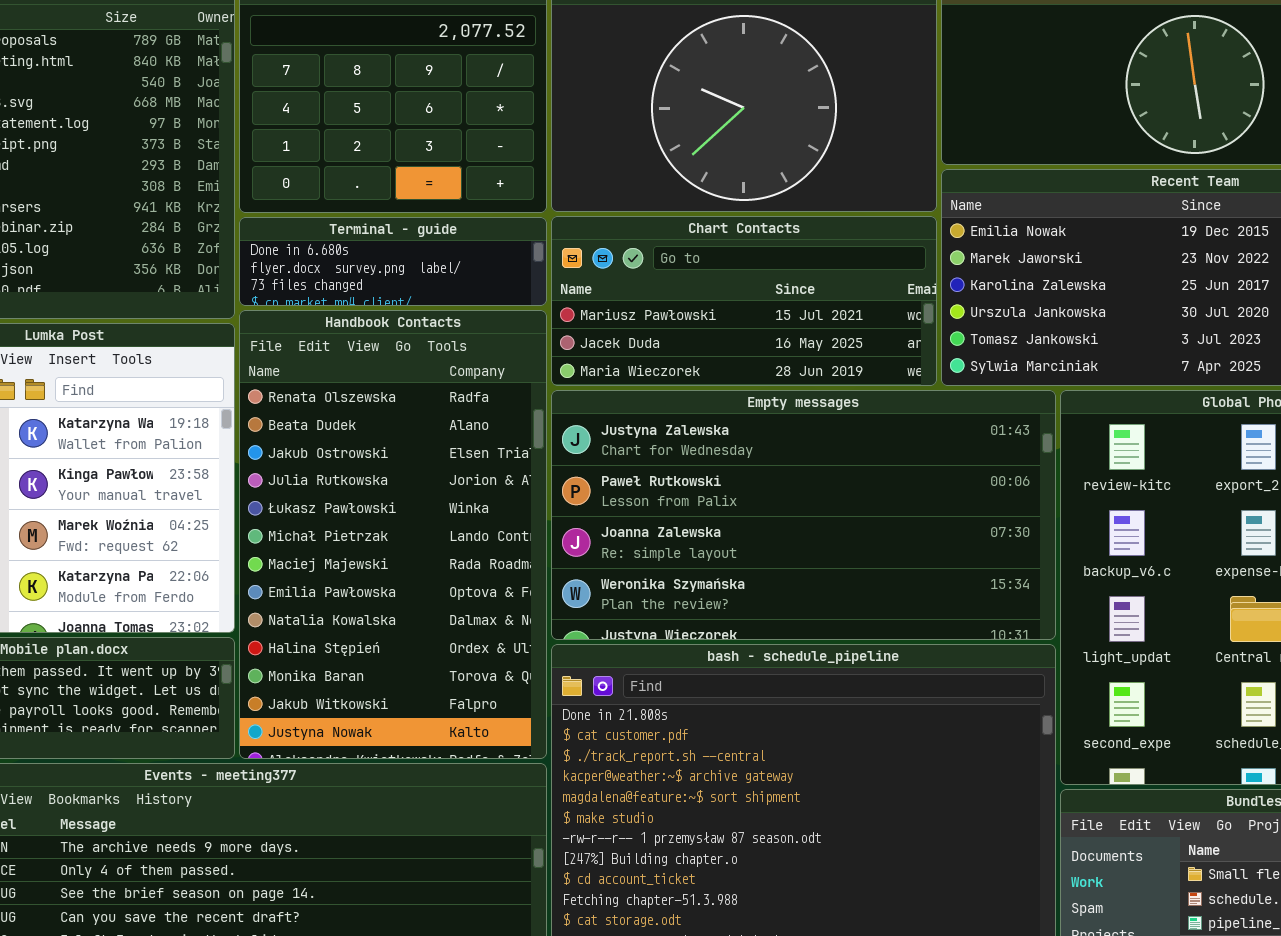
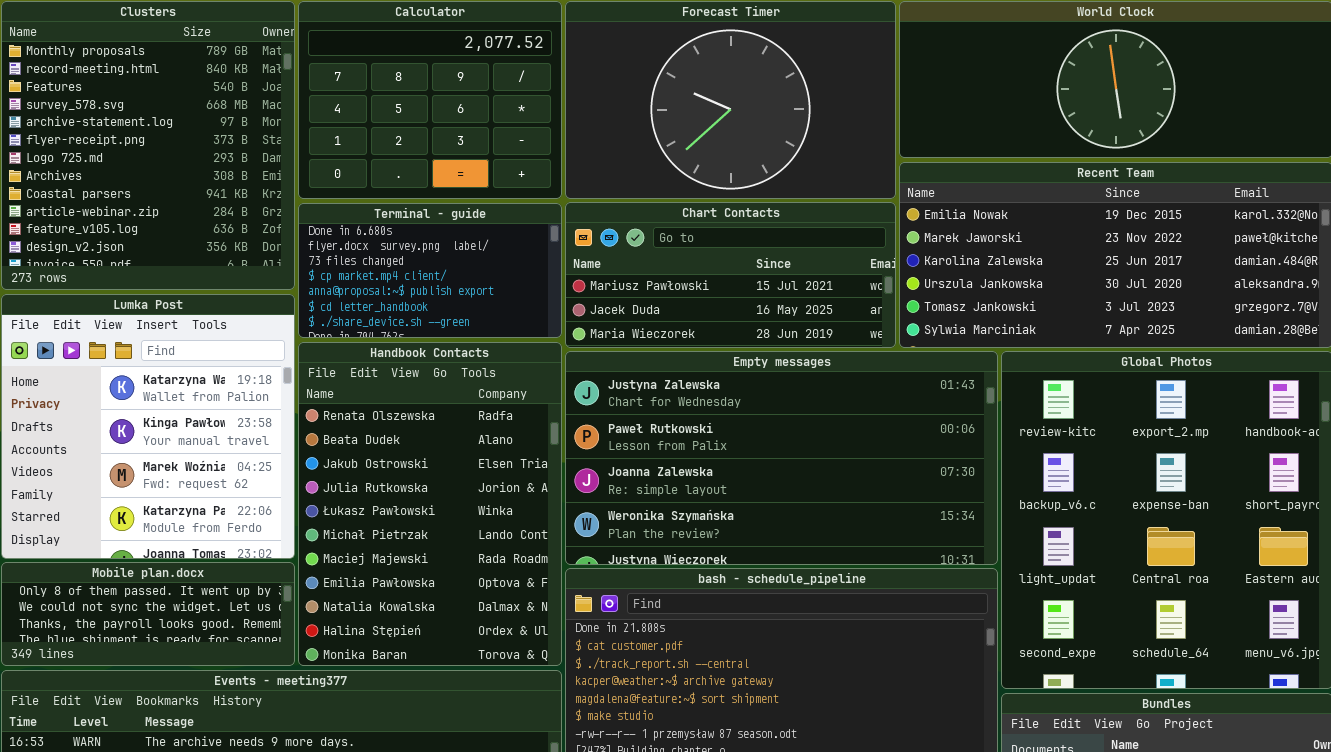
Terminal - guide: [239,217,547,306] -> [298,203,562,338], resized
Handbook Contacts: [239,310,547,759] -> [298,342,562,666], resized

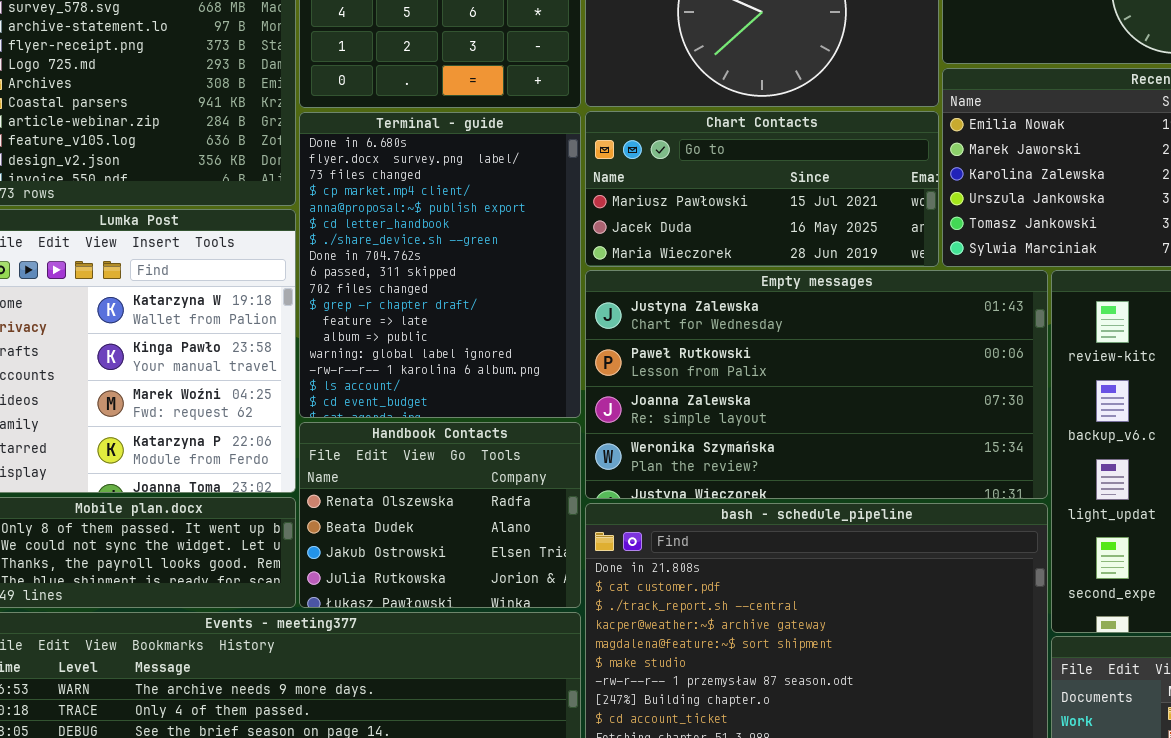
Terminal - guide: [298,203,562,338] -> [299,112,581,418], resized
Handbook Contacts: [298,342,562,666] -> [299,422,581,608], resized

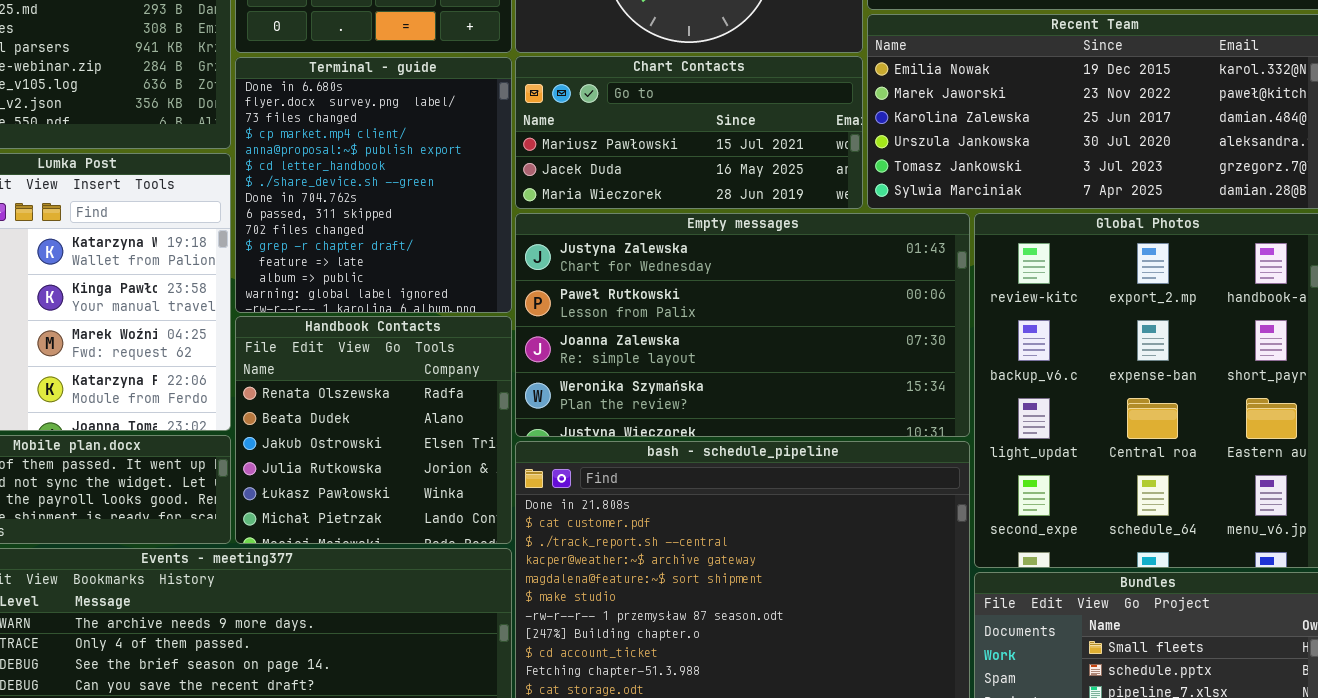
Terminal - guide: [299,112,581,418] -> [235,57,512,313], resized
Handbook Contacts: [299,422,581,608] -> [235,316,512,544], resized

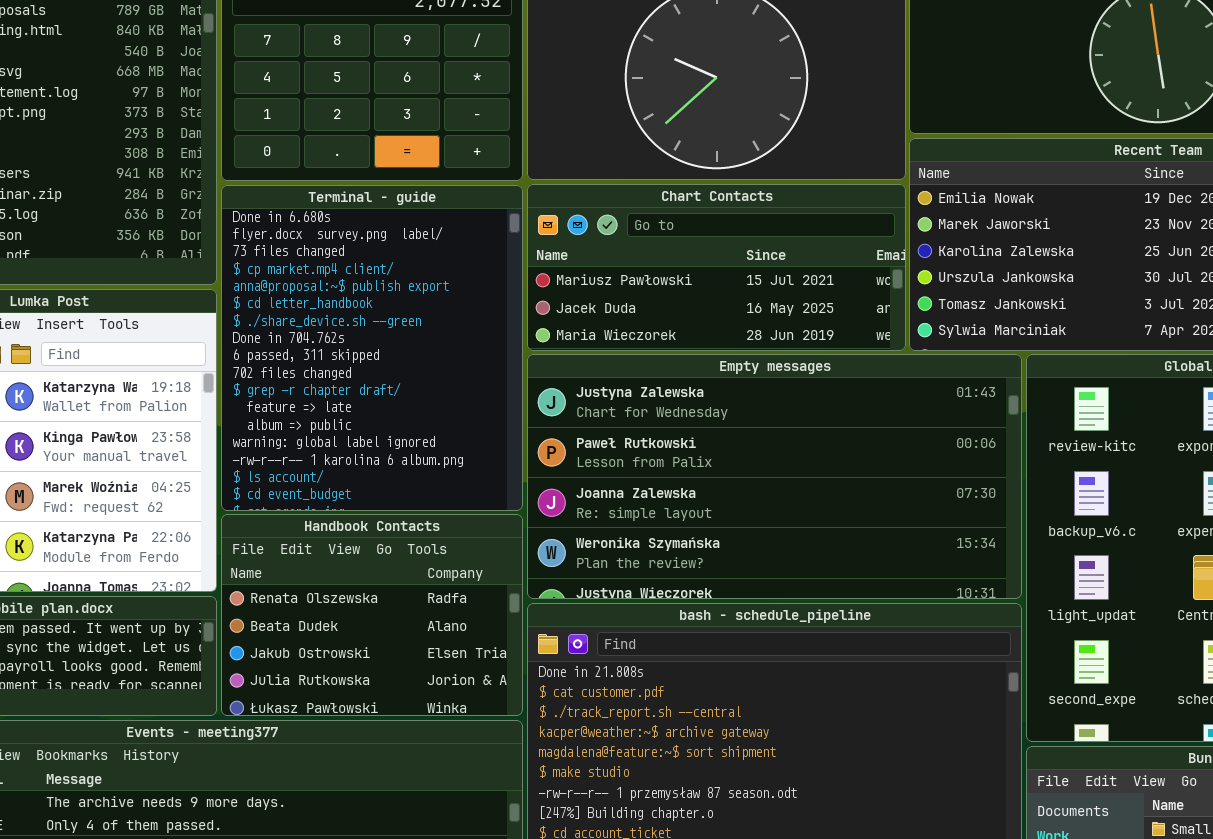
Terminal - guide: [235,57,512,313] -> [221,185,523,511], resized
Handbook Contacts: [235,316,512,544] -> [221,514,523,716], resized

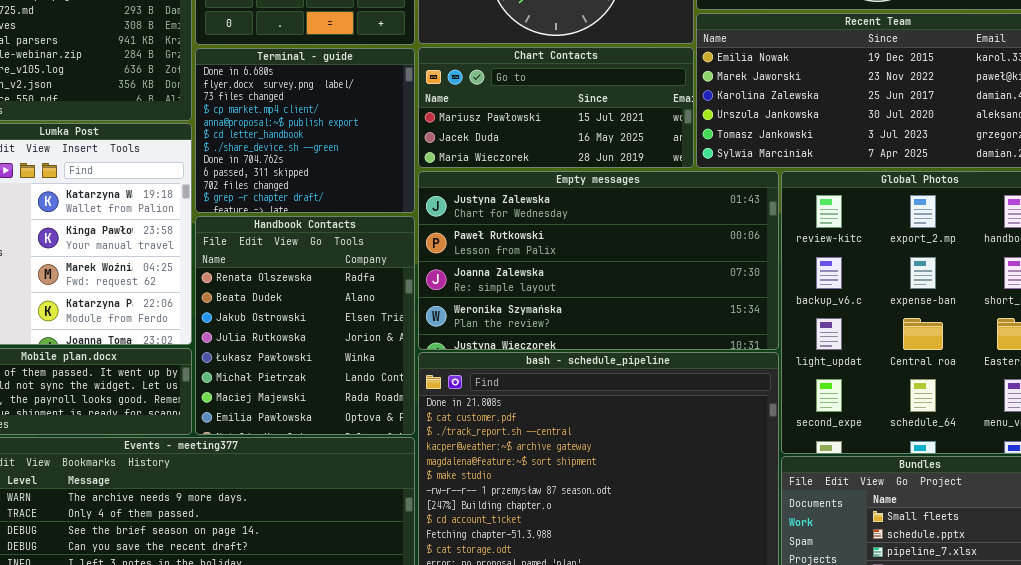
Terminal - guide: [221,185,523,511] -> [195,48,415,213], resized
Handbook Contacts: [221,514,523,716] -> [195,216,415,435], resized

